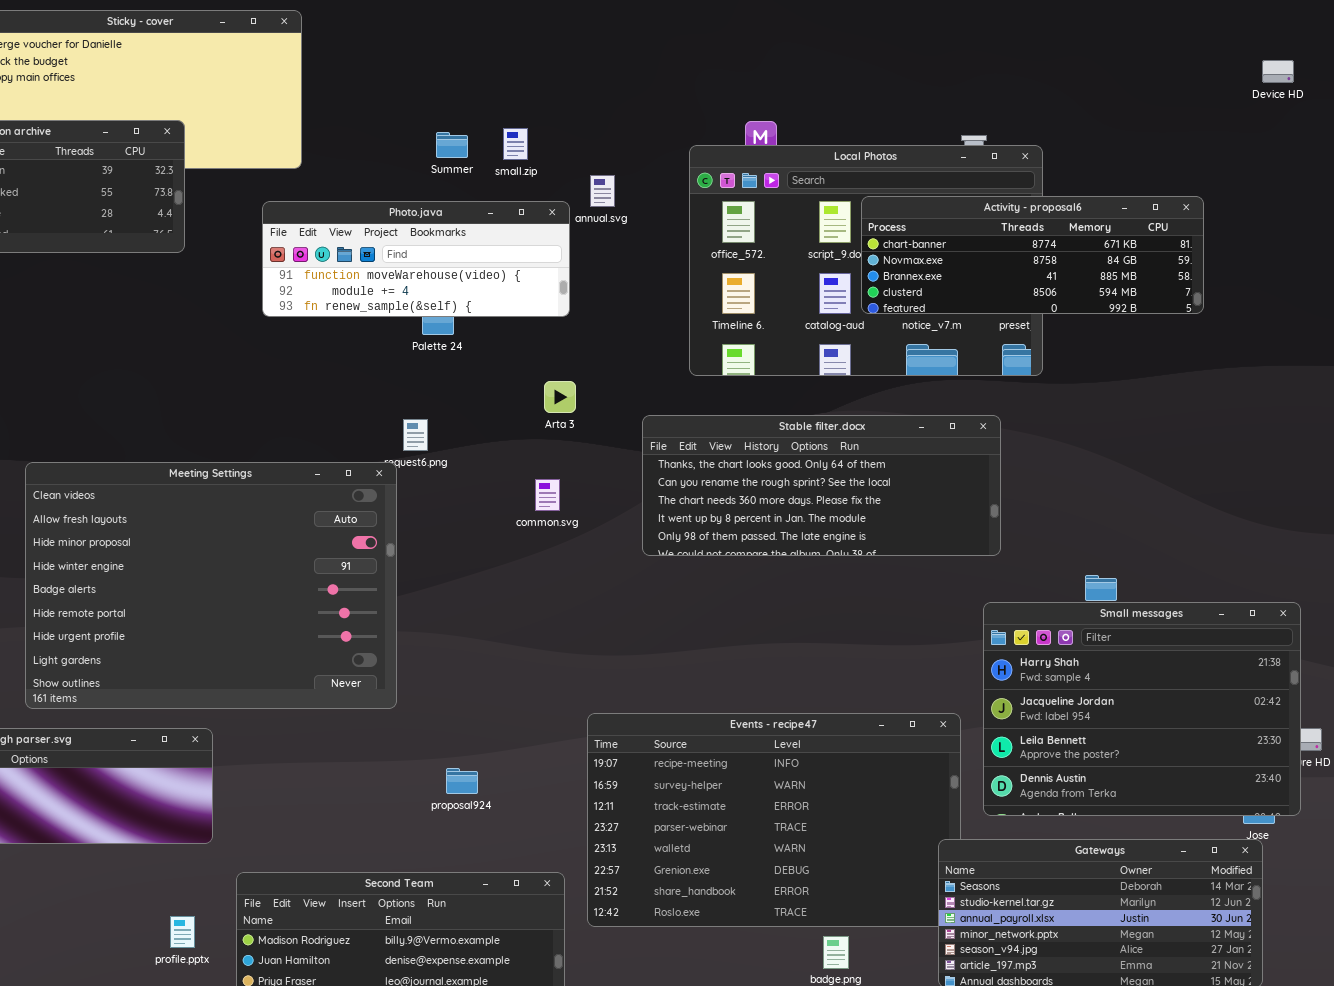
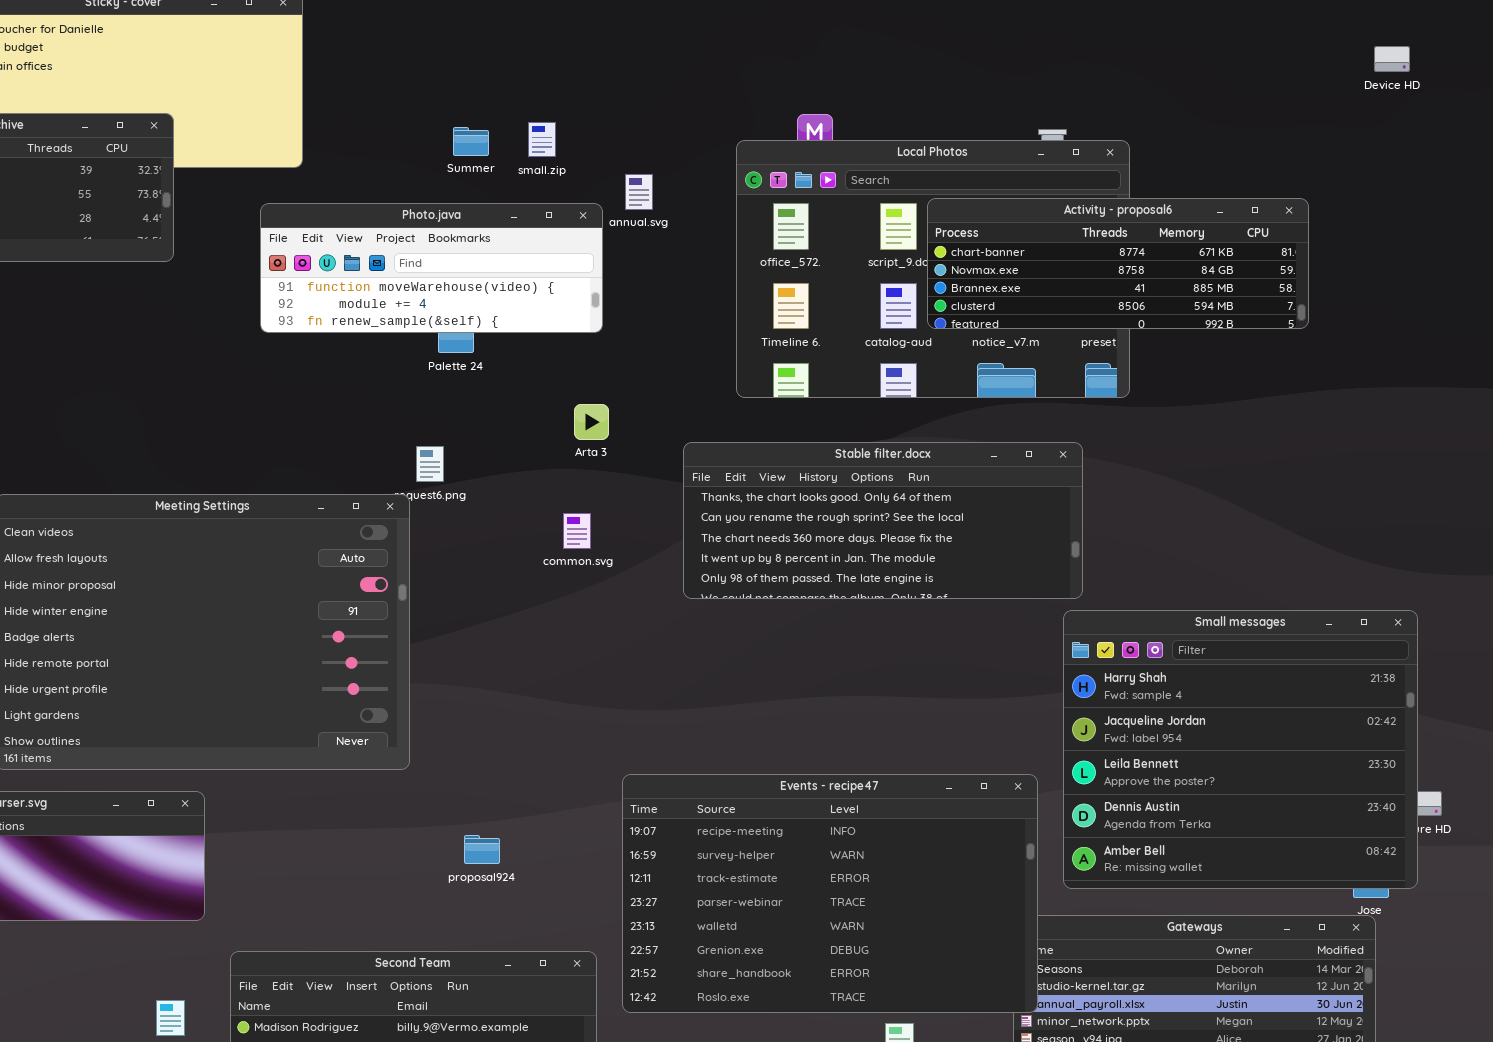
Small messages: [983,602,1301,816] -> [1063,610,1418,889], resized
Events - recipe47: [587,713,961,927] -> [622,774,1038,1013], raised

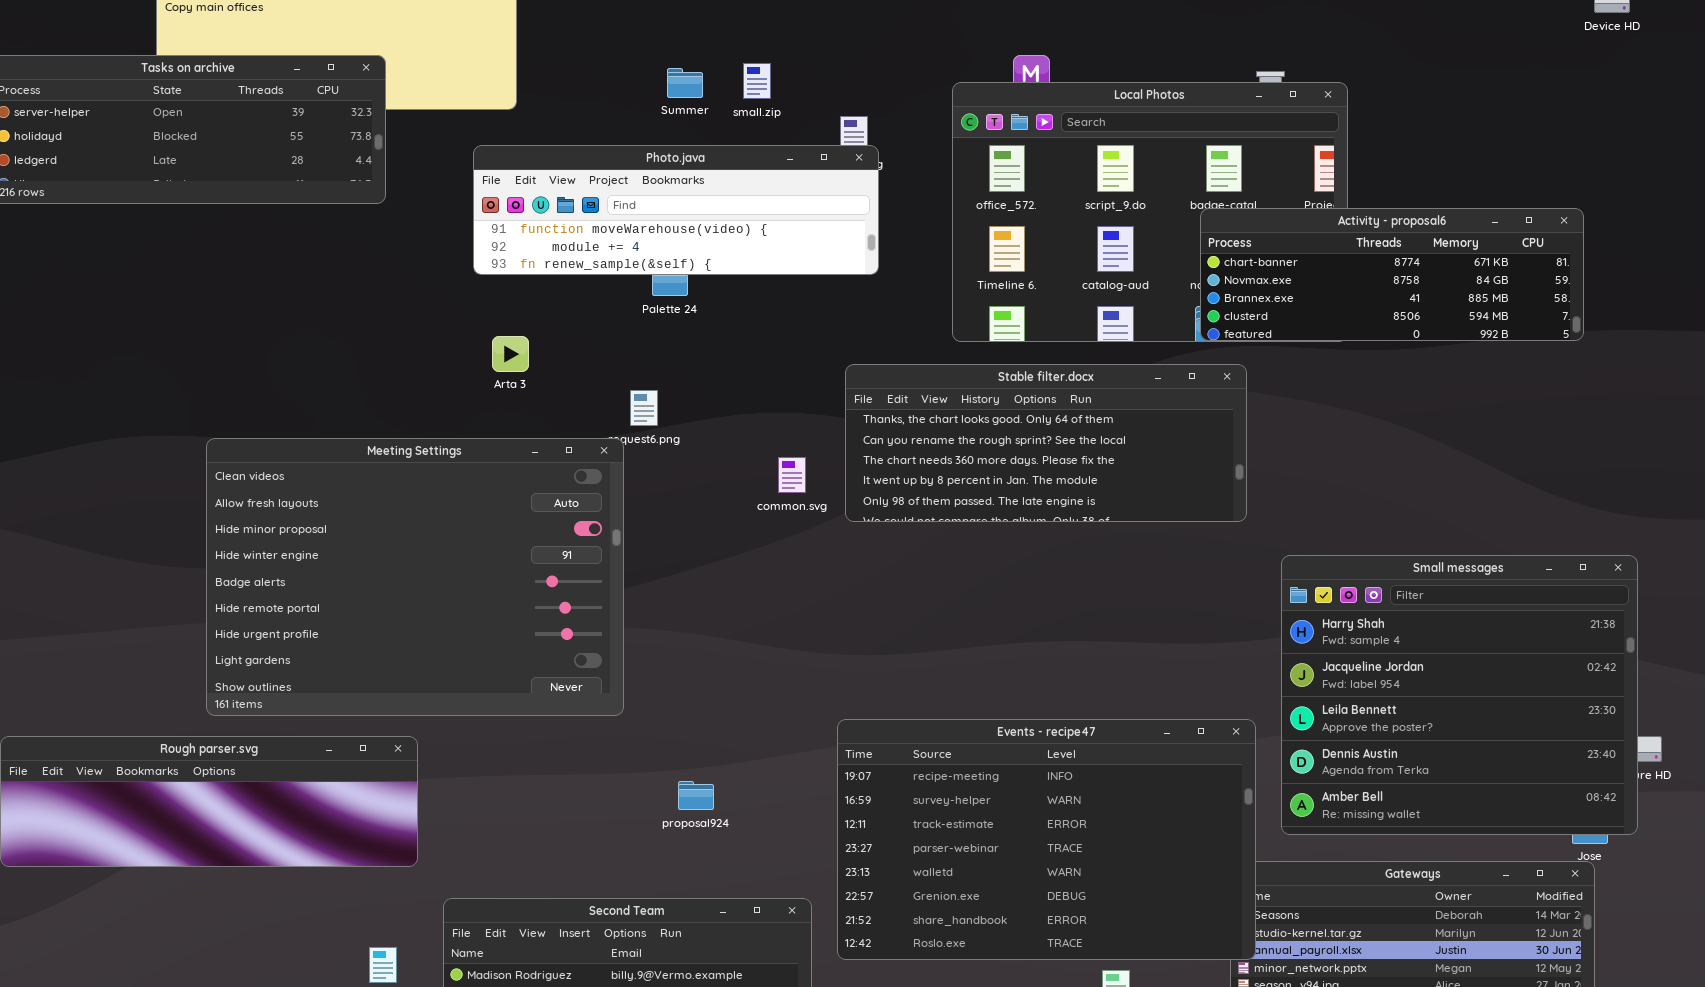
Activity - proposal6: [927,198,1309,329] -> [1200,208,1584,341], moved
Photo.java: [260,203,603,333] -> [473,145,879,275], resized
Arta 3: [574,404,609,440] -> [492,336,529,372], moved
Stable filter.docx: [683,442,1083,599] -> [845,364,1247,522], moved

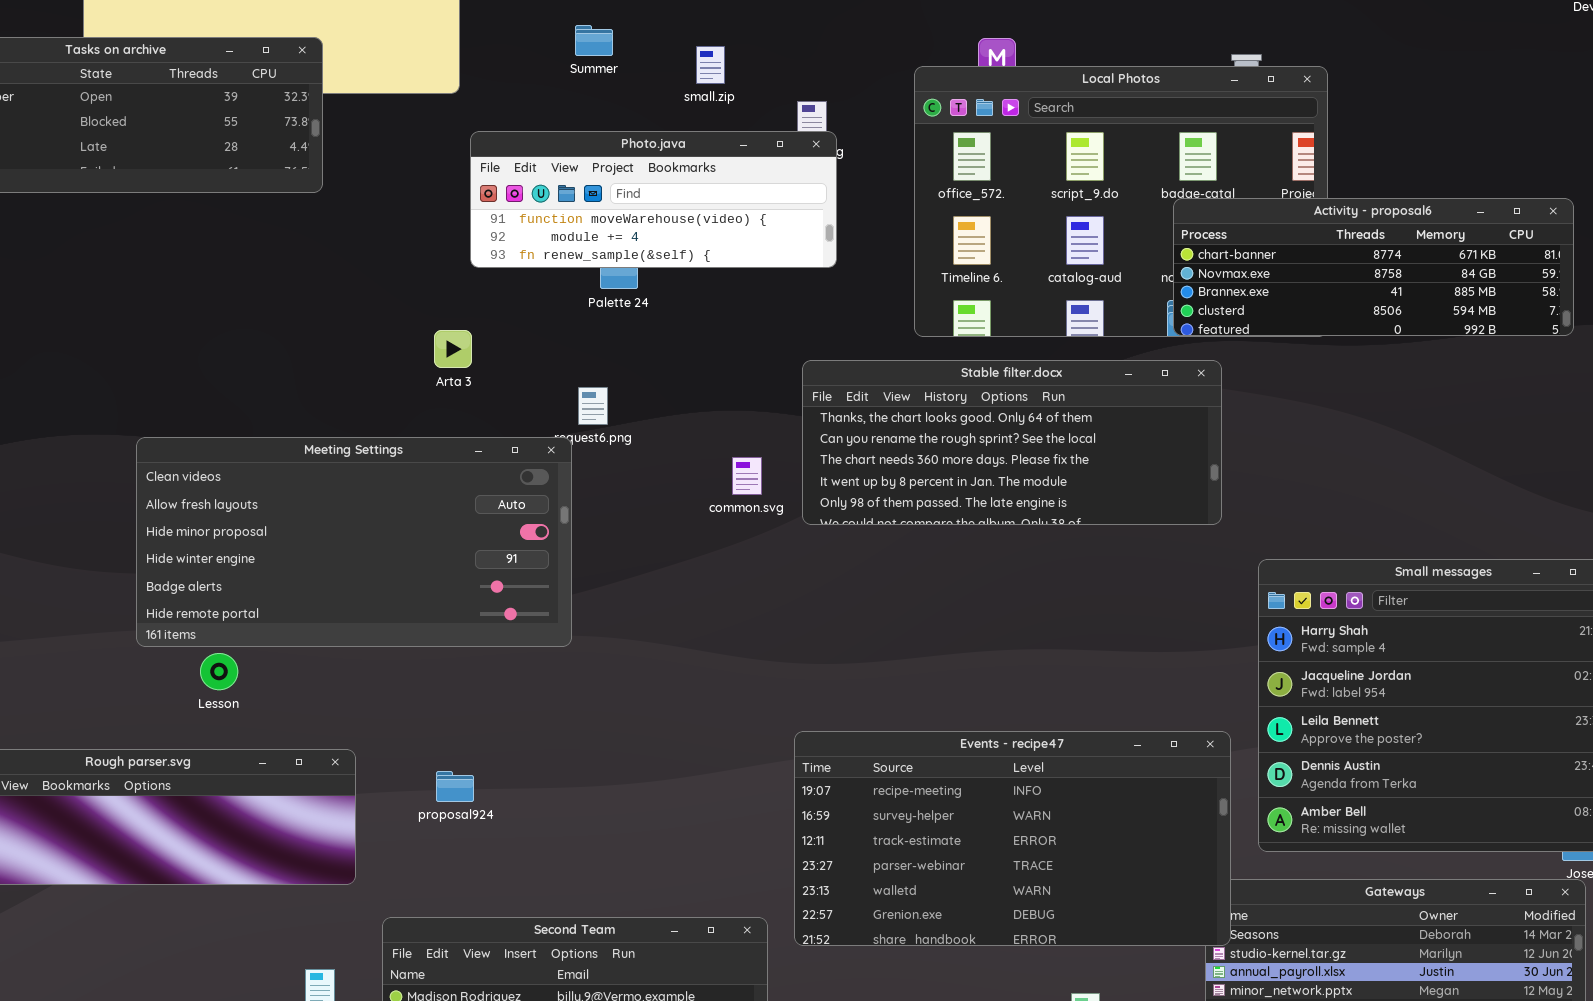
Summer: [667,68,703,98] -> [575,25,613,56], moved
Photo.java: [473,145,879,275] -> [470,131,837,268], resized
Meeting Settings: [206,438,624,716] -> [136,437,572,647], resized
Events - recipe47: [837,719,1256,960] -> [794,731,1231,946], resized
proposal924: [678,781,714,810] -> [436,771,474,802], moved

